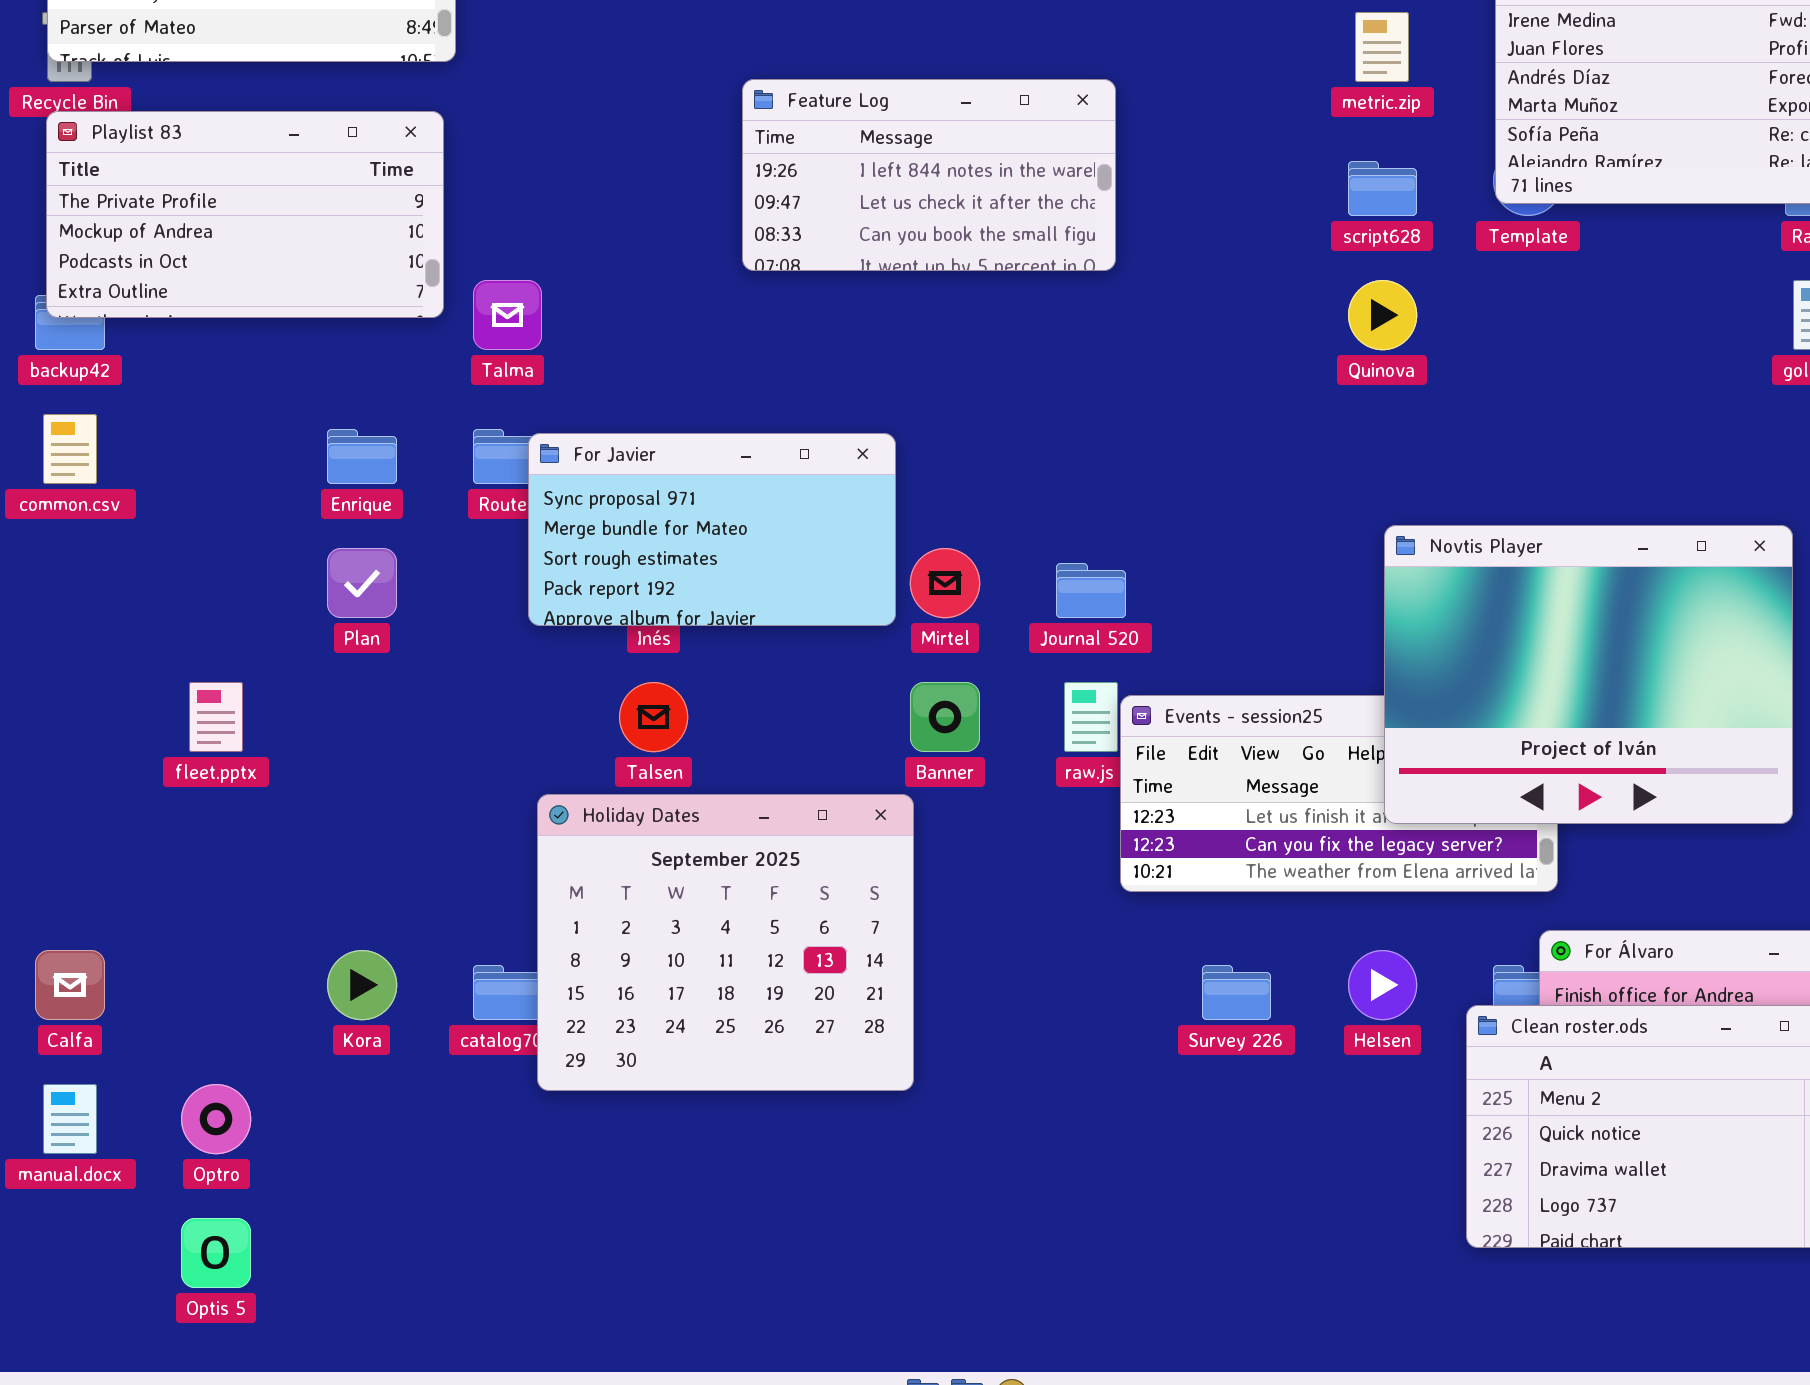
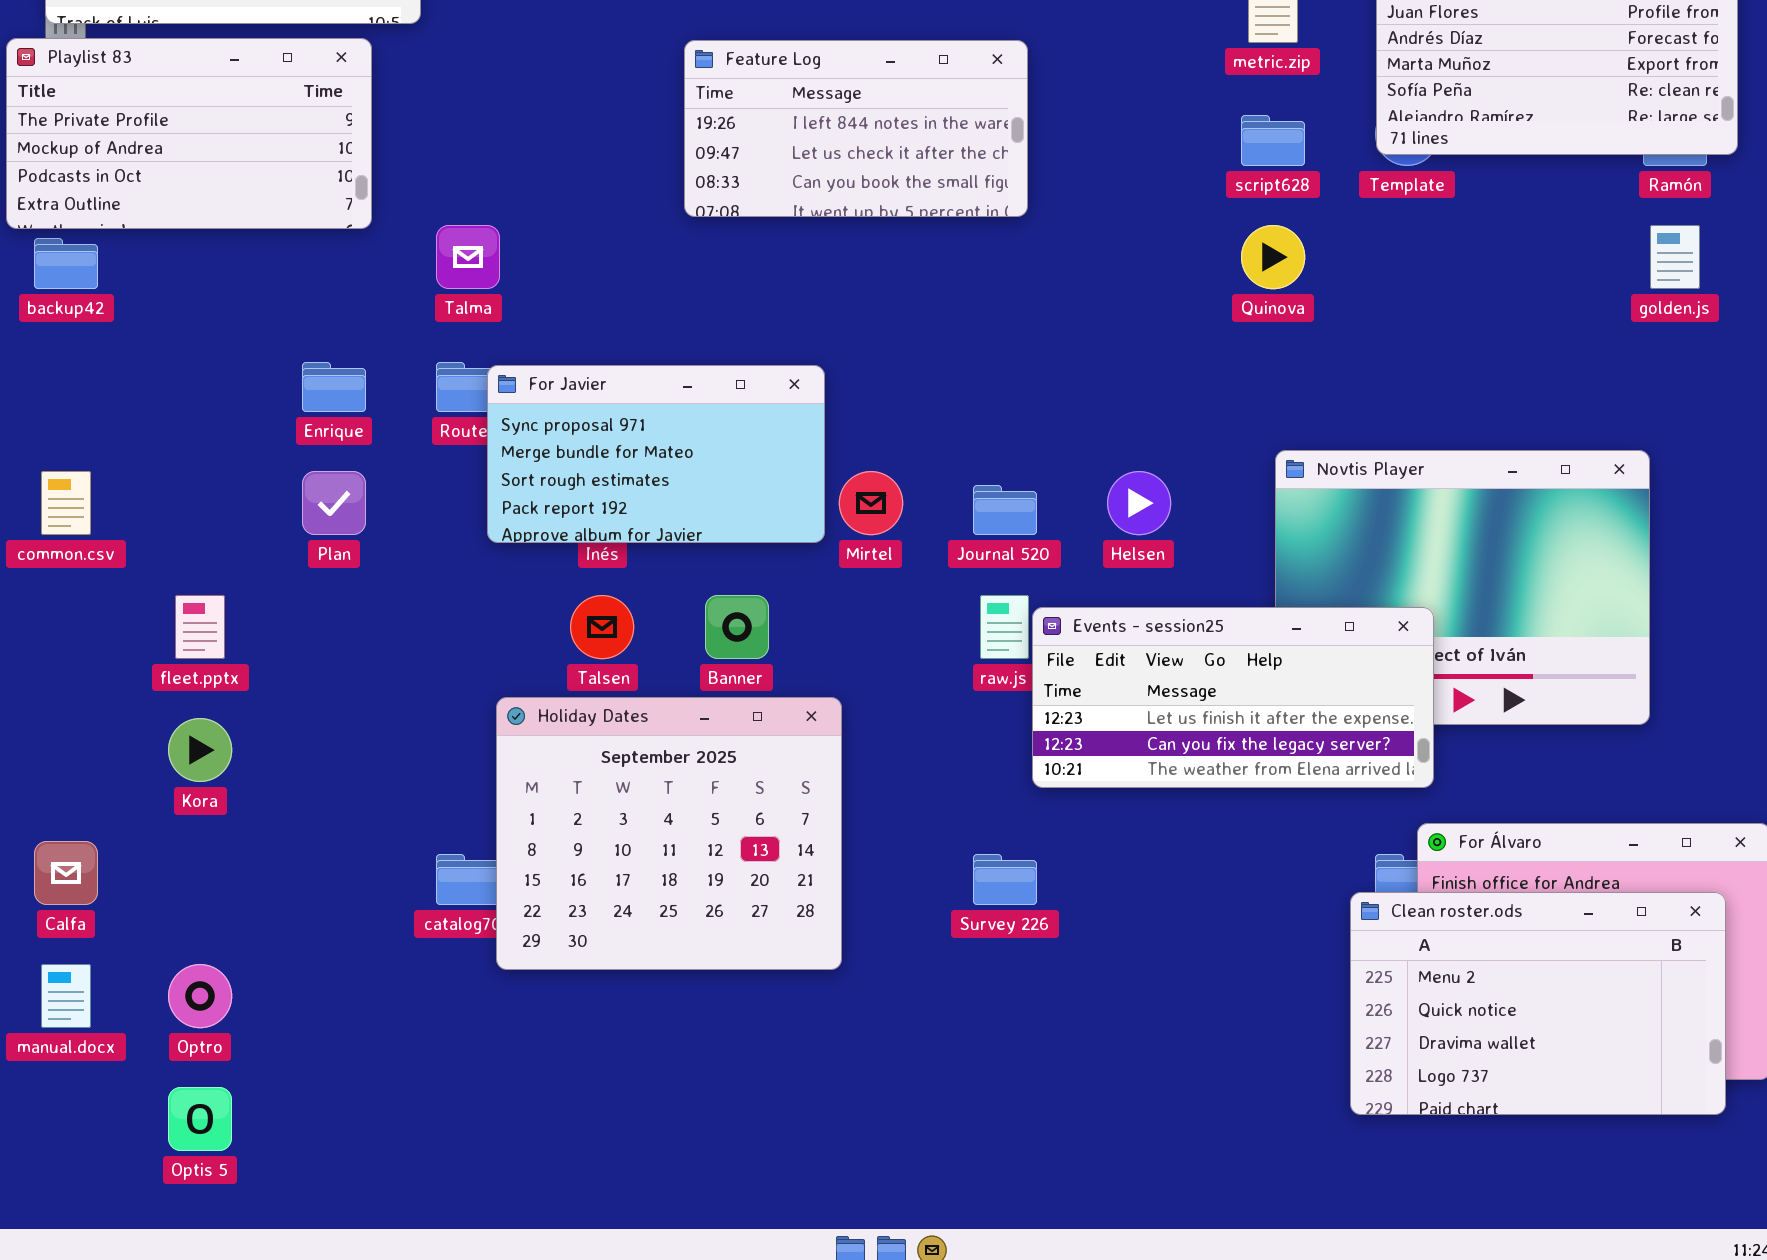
Playlist 83: [46,111,444,318] -> [6,38,372,229], moved
common.csv: [43,414,97,484] -> [41,471,91,535], moved
Banner: [910,682,980,752] -> [705,595,769,659], moved
Events - session25: [1120,695,1558,892] -> [1032,607,1434,788], raised
Kora: [327,950,397,1020] -> [168,718,232,782], moved
Helsen: [1348,950,1417,1020] -> [1107,471,1171,535], moved
Survey 226: [1202,965,1271,1020] -> [973,854,1037,905], moved

